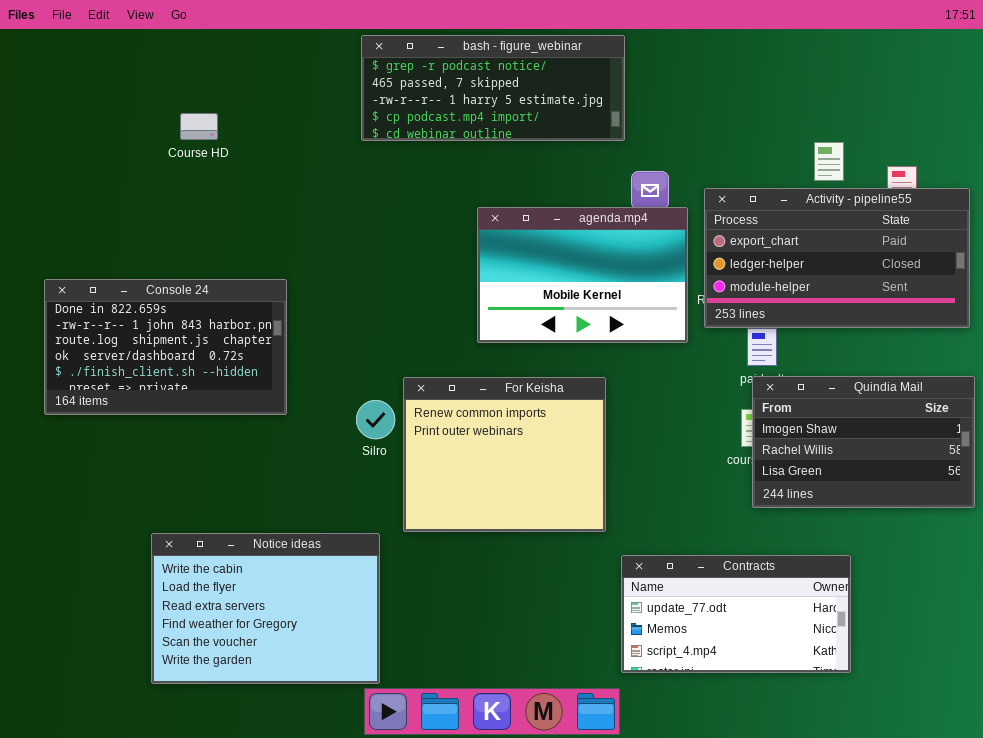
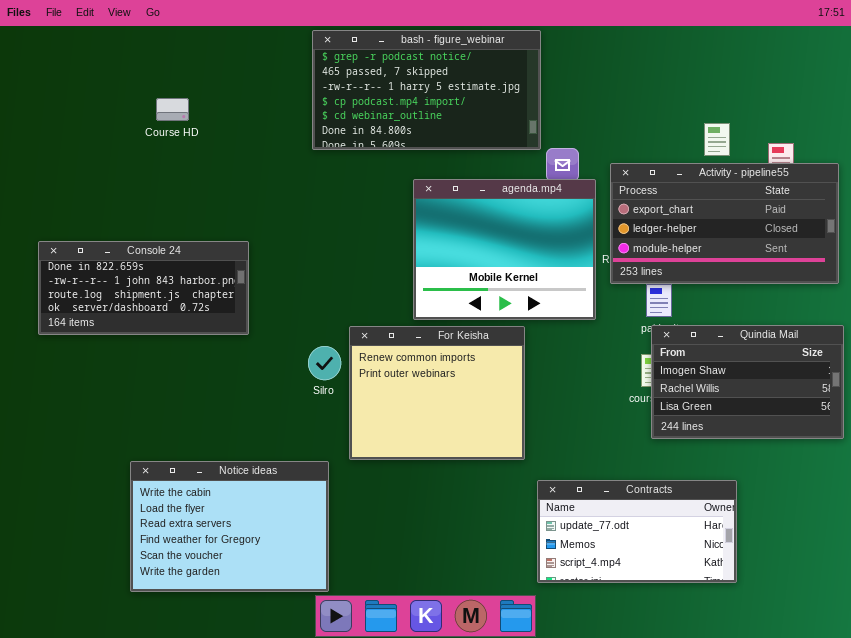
bash - figure_webinar: [361,35,625,141] -> [312,30,541,150], resized
agenda.mp4: [477,207,688,343] -> [413,179,596,320], resized
Console 24: [44,279,287,415] -> [38,241,249,335], resized

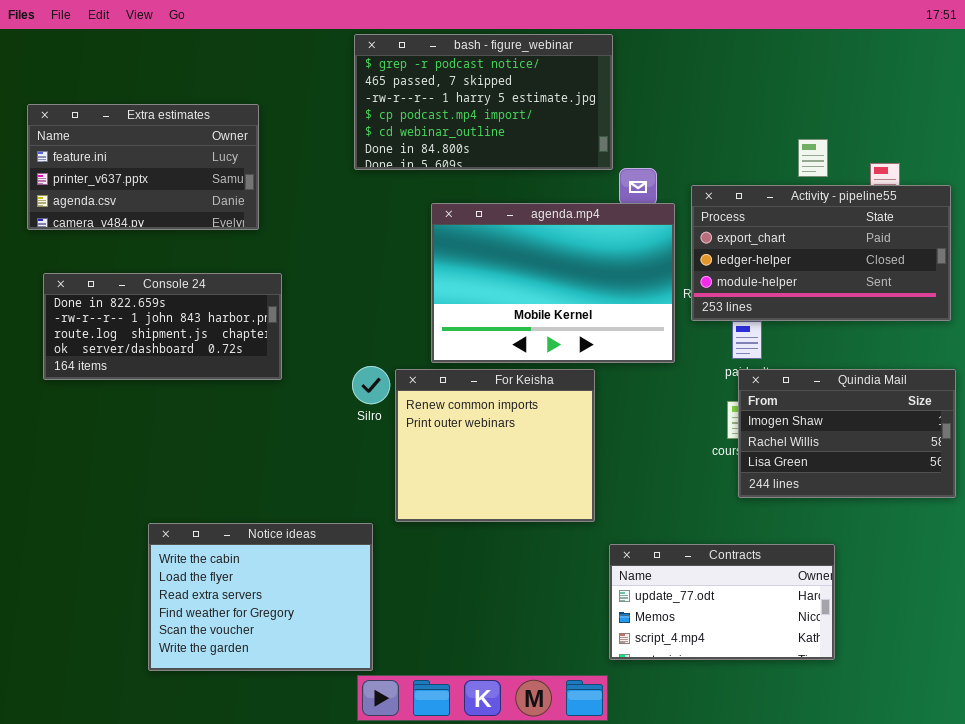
Extra estimates: none -> [27,104,259,230], opened
agenda.mp4: [413,179,596,320] -> [431,203,675,363], resized
Silro: [308,346,341,380] -> [352,366,390,404], moved

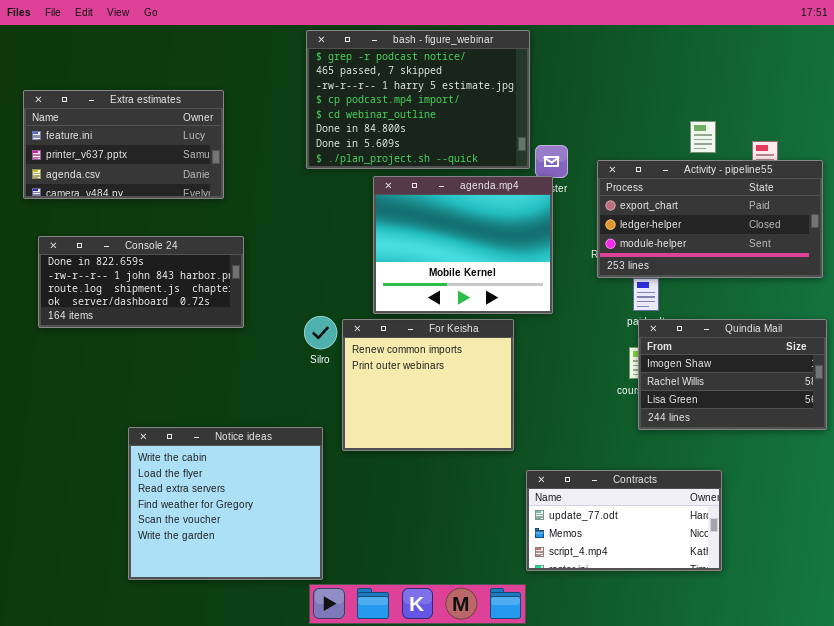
bash - figure_webinar: [354,34,613,170] -> [306,30,530,169], resized
agenda.mp4: [431,203,675,363] -> [373,176,553,314], resized
Notice ideas: [148,523,373,671] -> [128,427,323,580], resized

